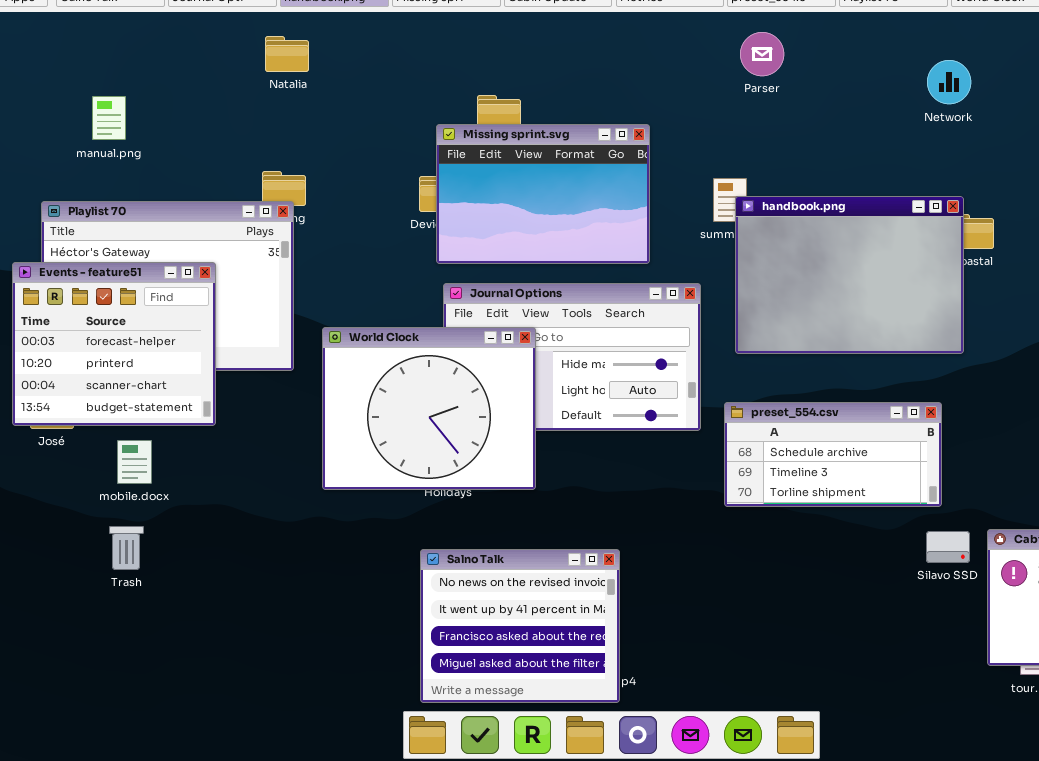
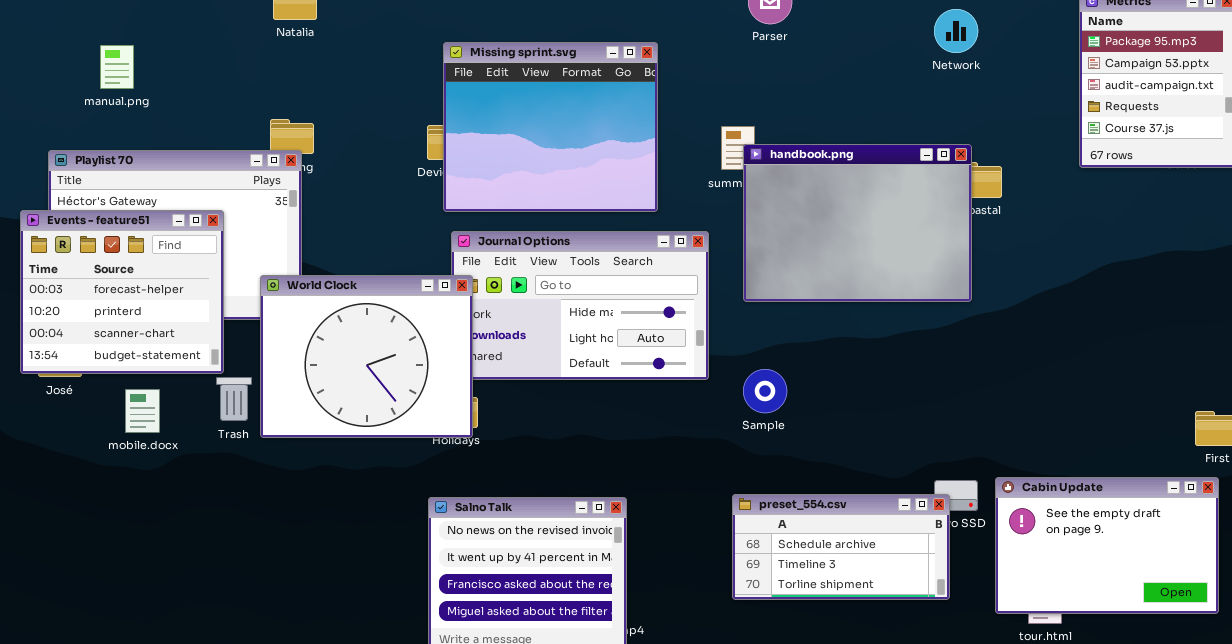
Missing sprint.svg: [436,124,650,264] -> [443,42,658,212], resized
World Clock: [322,327,536,490] -> [260,275,473,438], moved
preset_554.csv: [724,402,942,507] -> [732,494,950,600], moved
Trash: [109,526,144,570] -> [216,377,252,421], moved

